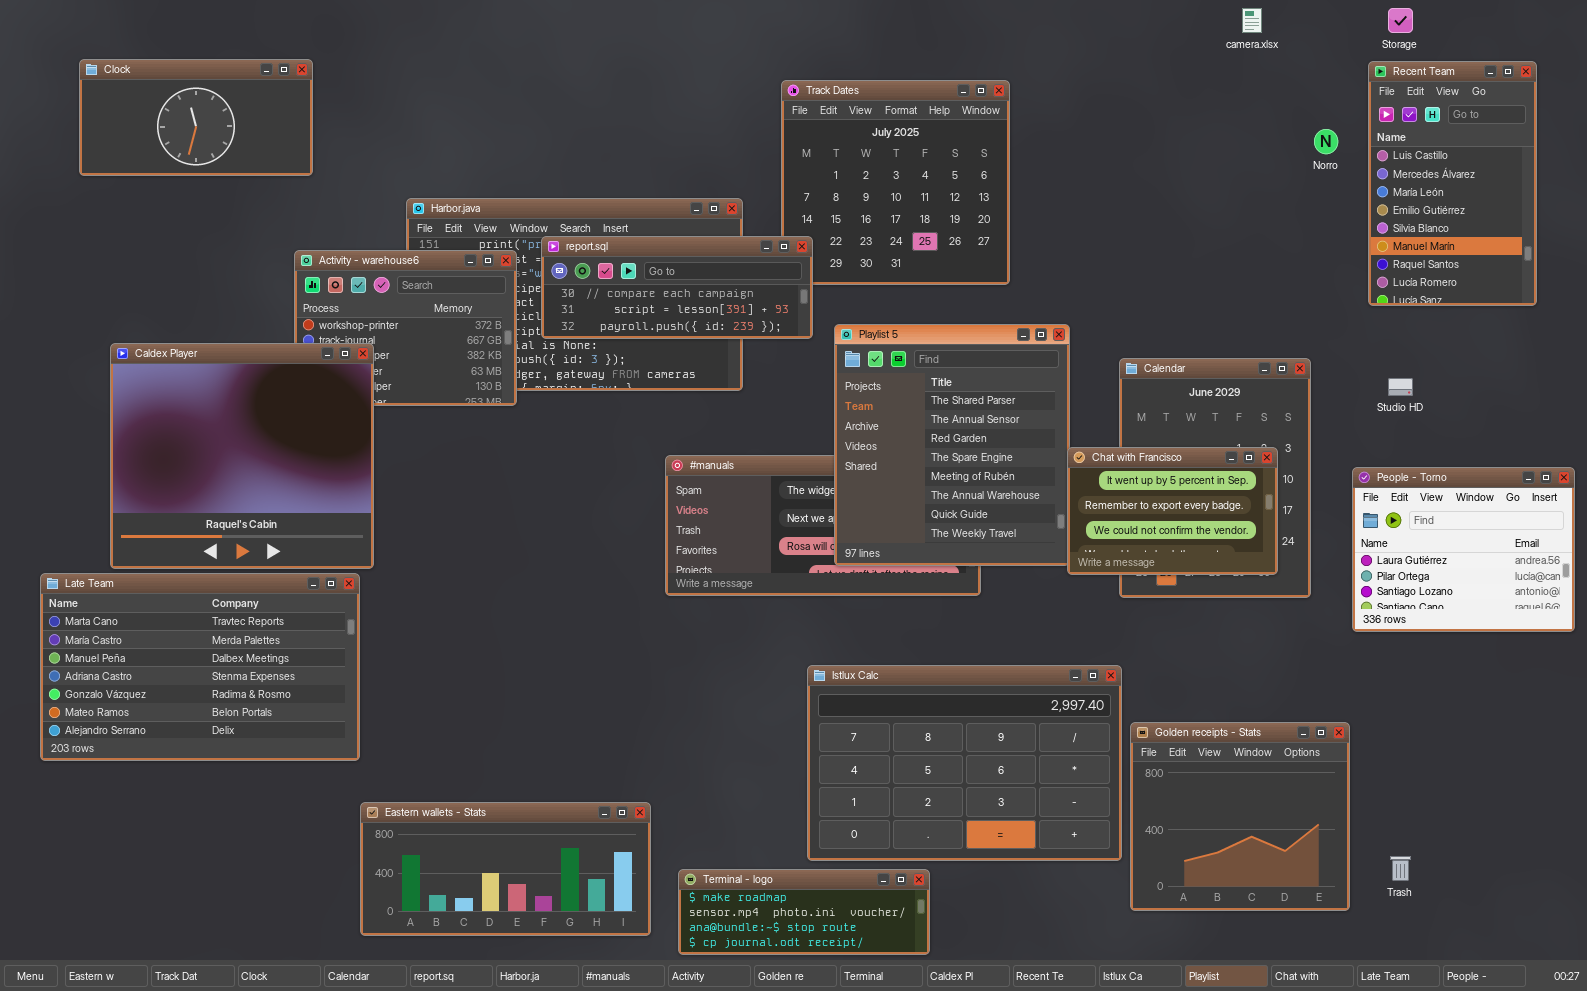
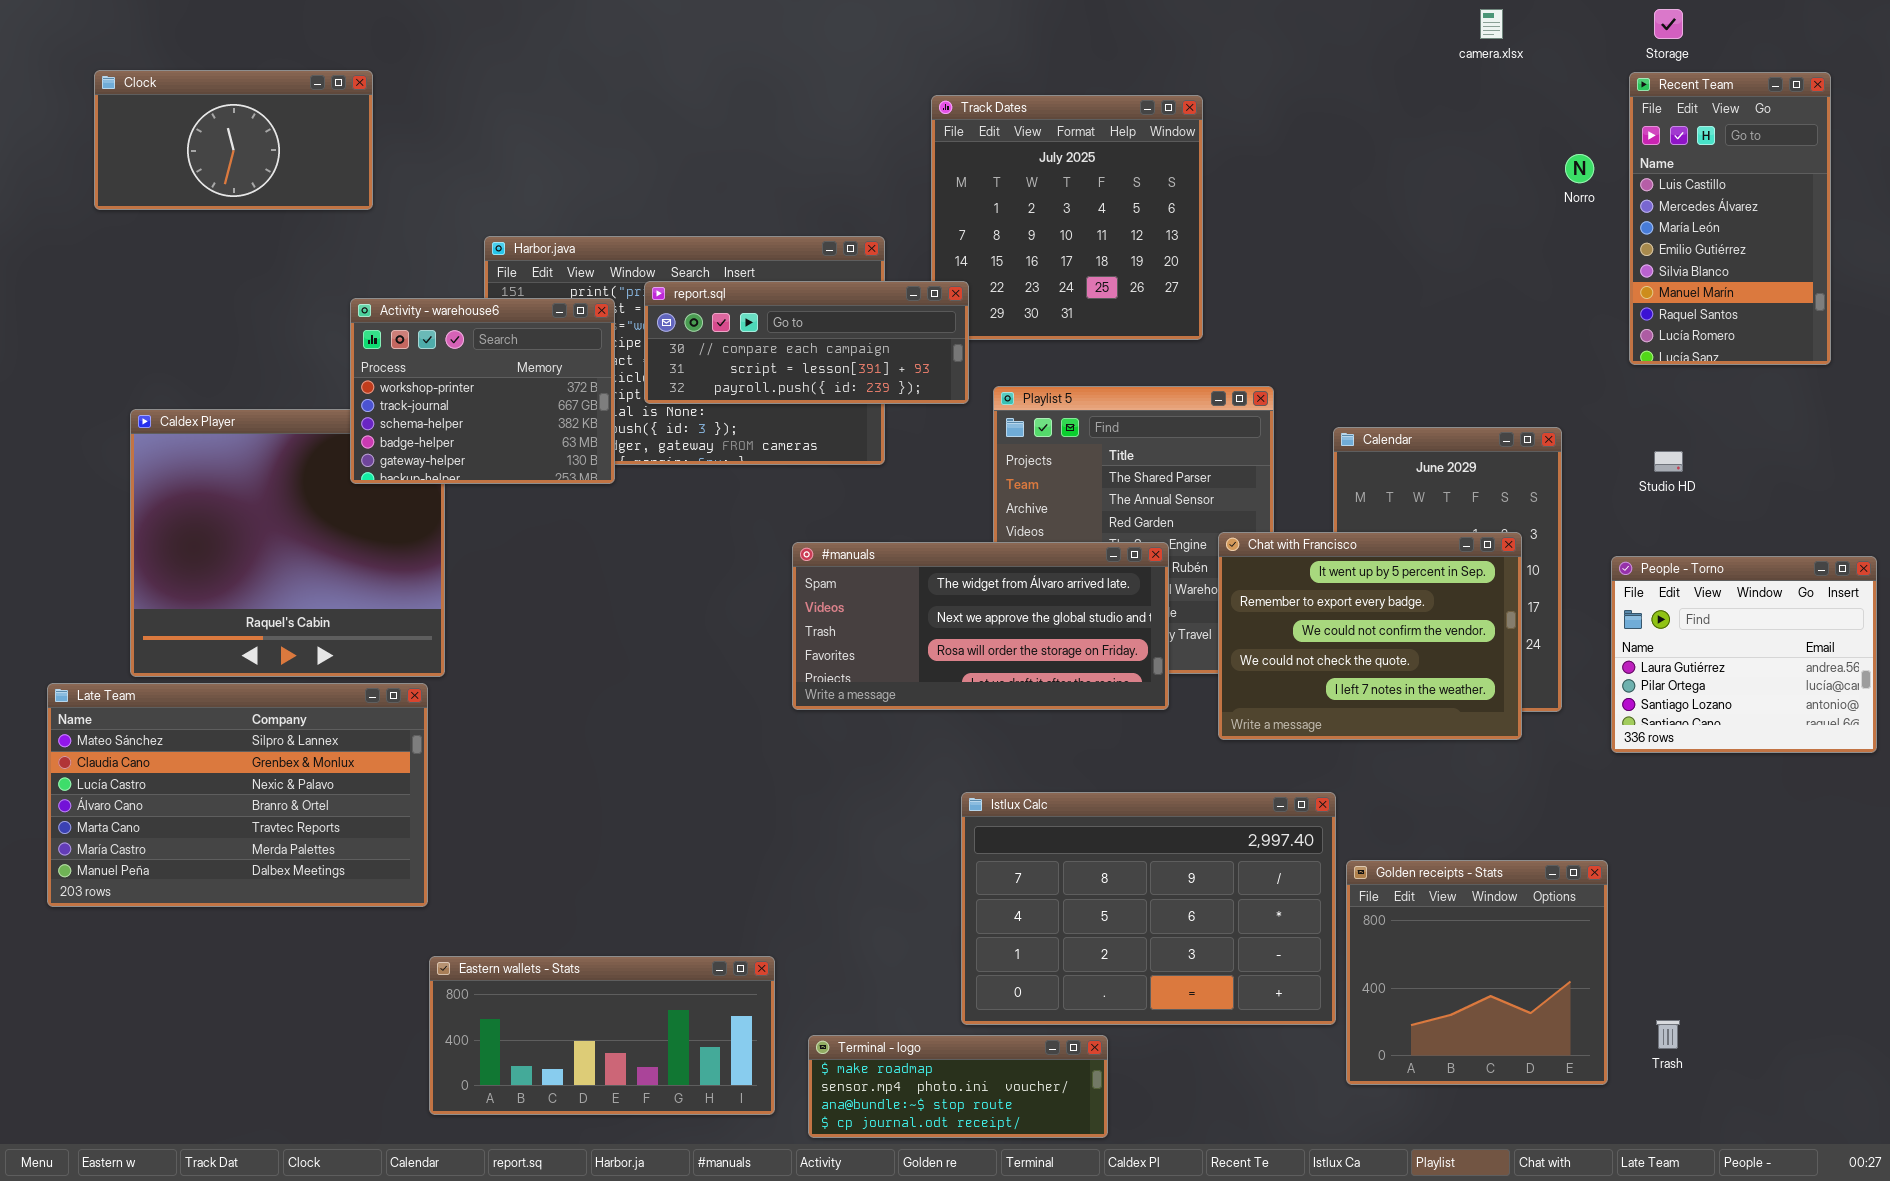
Activity - warehouse6: [294,250,517,406] -> [350,298,615,484], raised
Chat with Francisco: [1067,447,1278,575] -> [1218,532,1522,740], resized
#manuals: [665,455,981,596] -> [792,542,1169,710], raised
Late Team: [40,573,360,761] -> [47,683,428,907], scrolled up 4 rows

